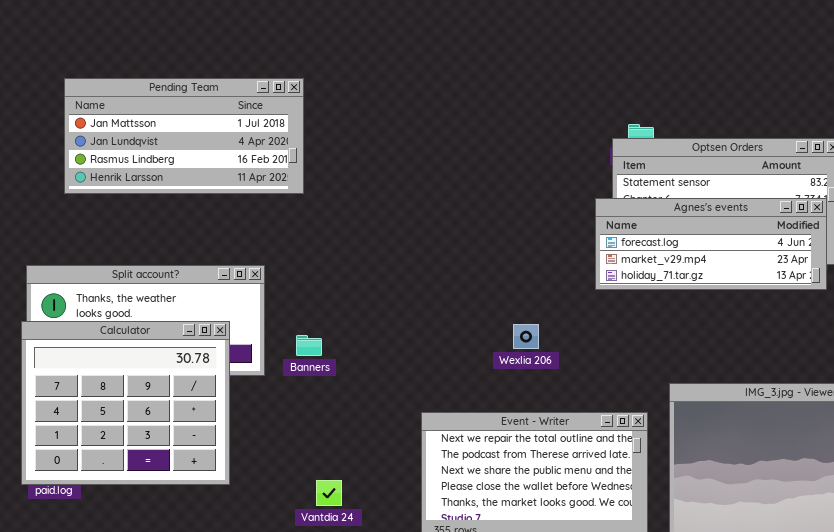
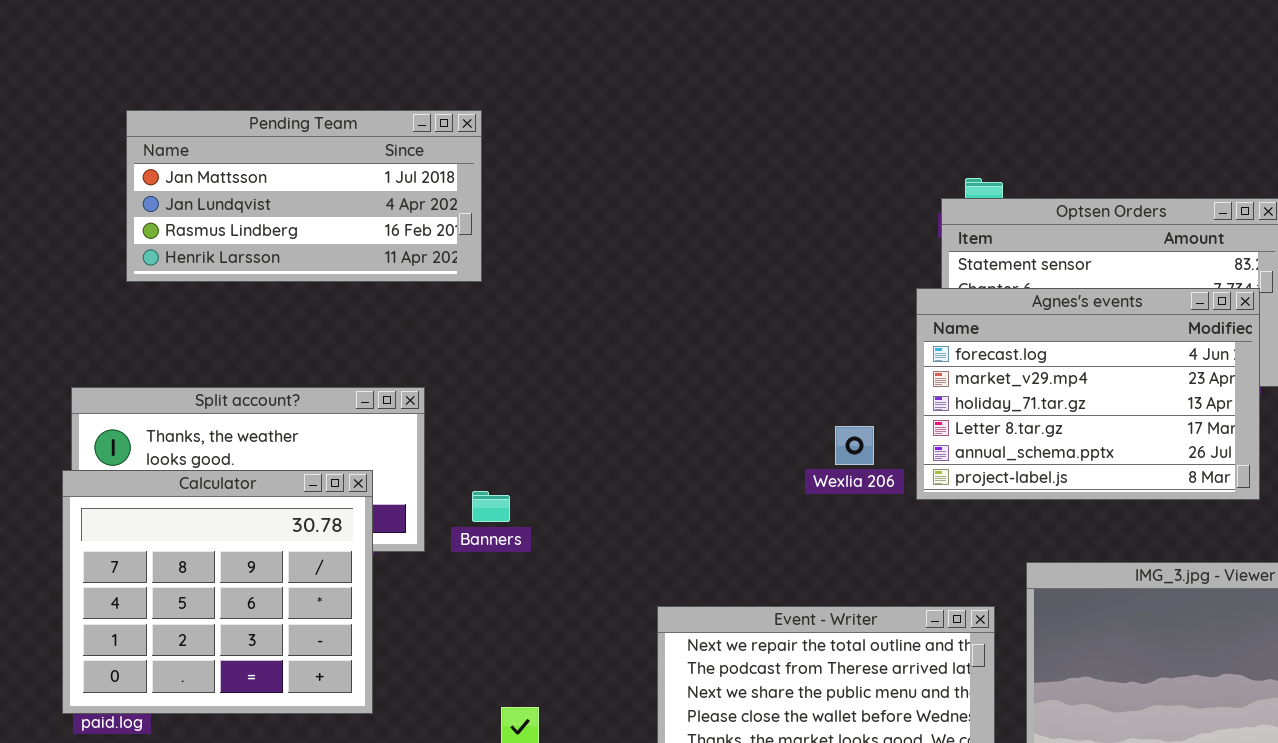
Agnes's events: [595,198,827,290] -> [916,288,1260,500], resized
Wexlia 206: [513,324,539,349] -> [835,426,874,465], moved

